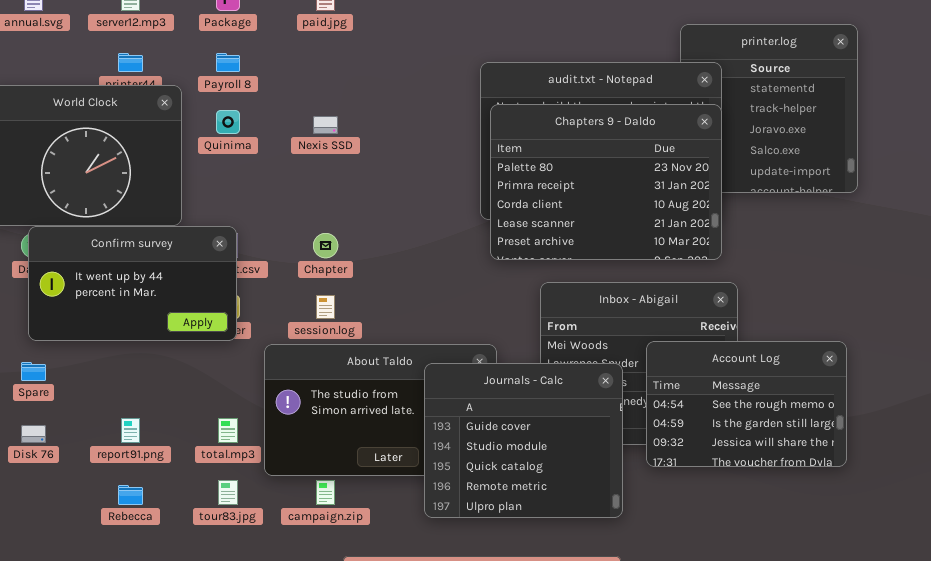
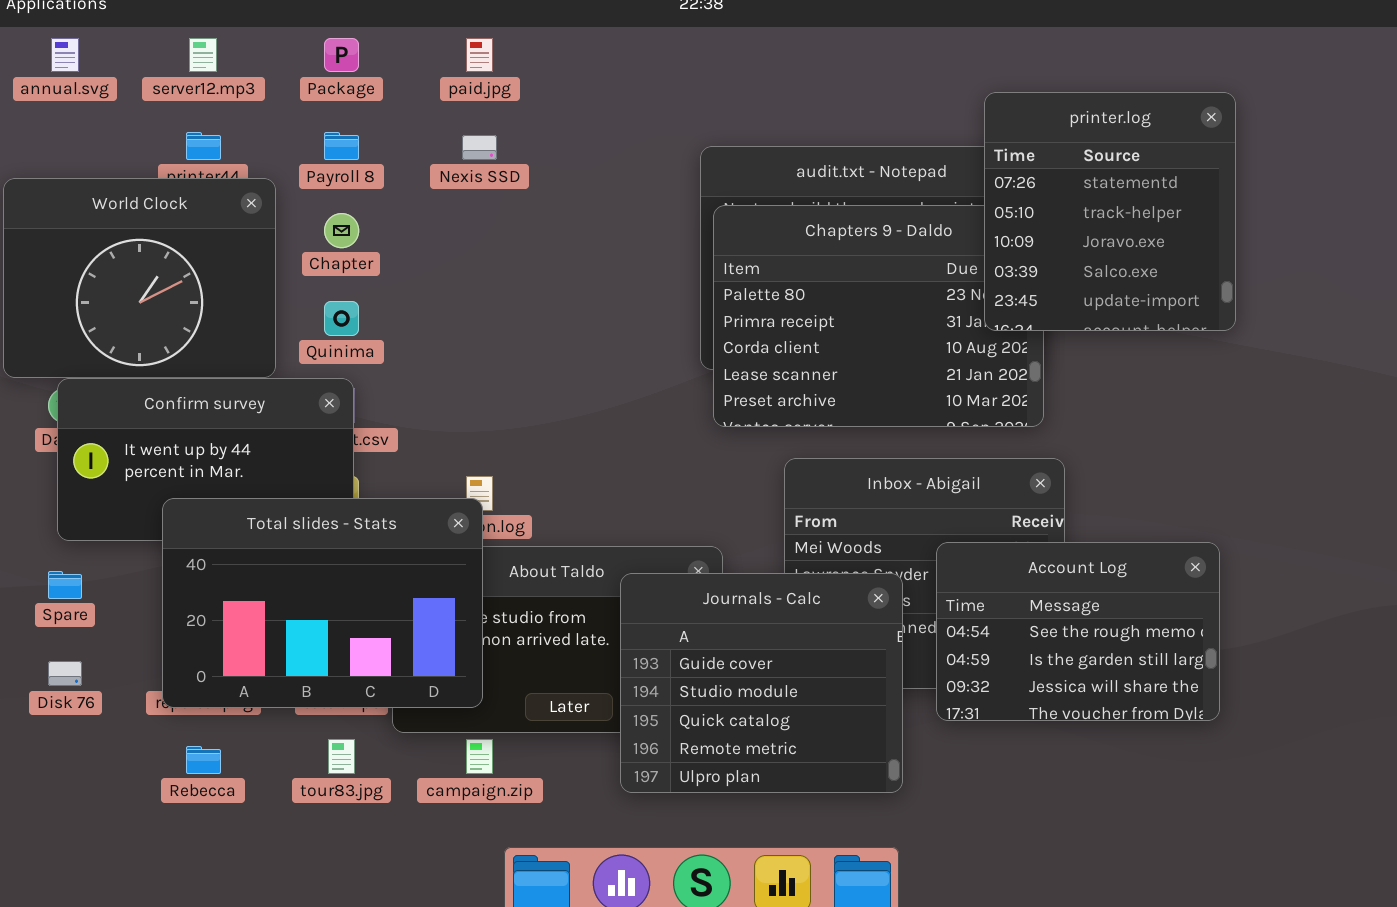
printer.log: [680,24,858,193] -> [984,92,1236,331], raised
Quinima: [216,110,240,134] -> [324,301,359,336], moved
Nexis SSD: [313,116,338,134] -> [462,135,497,160], moved
Chapter: [313,233,338,258] -> [324,213,359,248], moved
Total slides - Stats: none -> [162,498,483,708], opened

